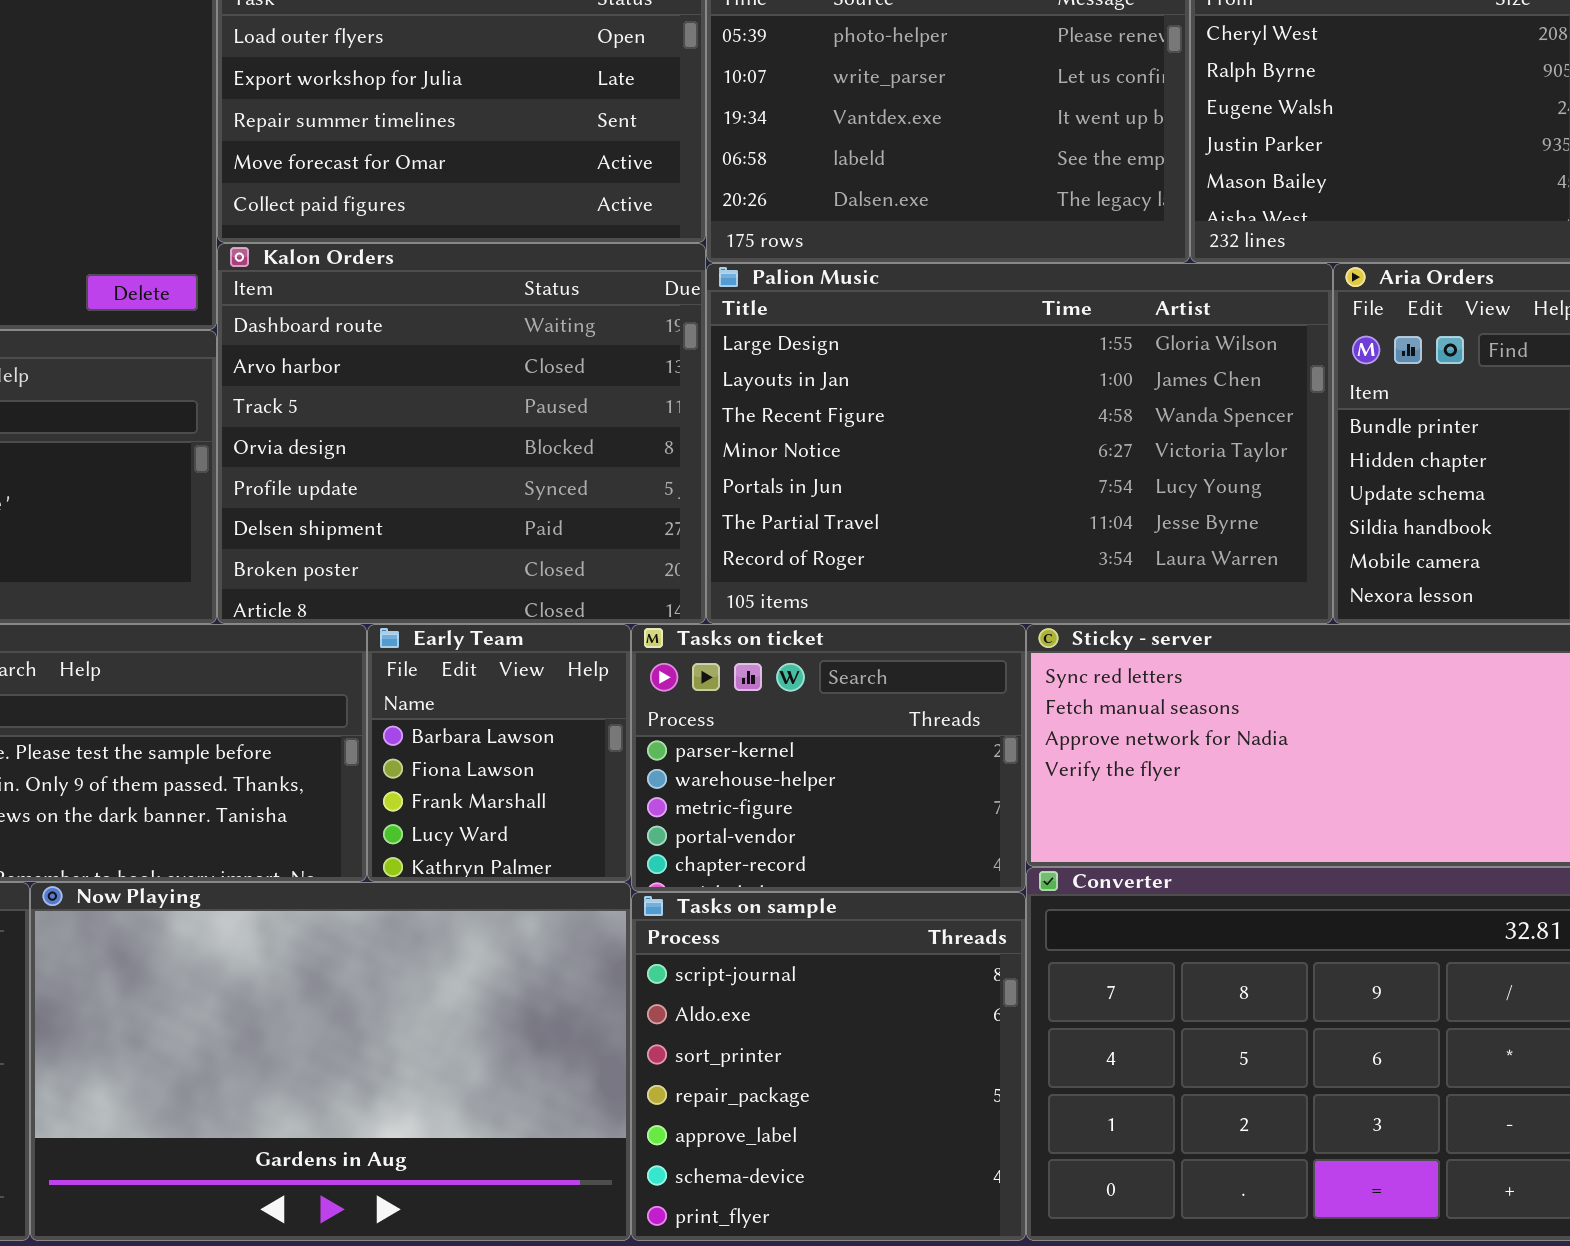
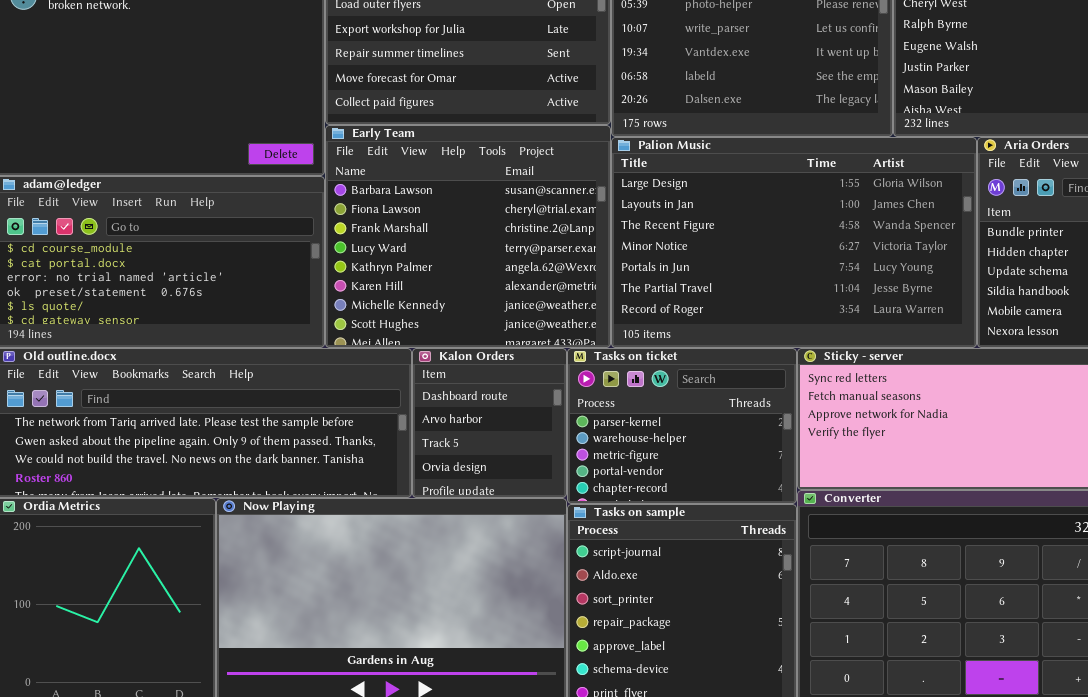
Kalon Orders: [217,243,706,624] -> [412,348,567,498], moved, resized
Early Team: [367,624,631,882] -> [325,125,611,348], moved, resized

